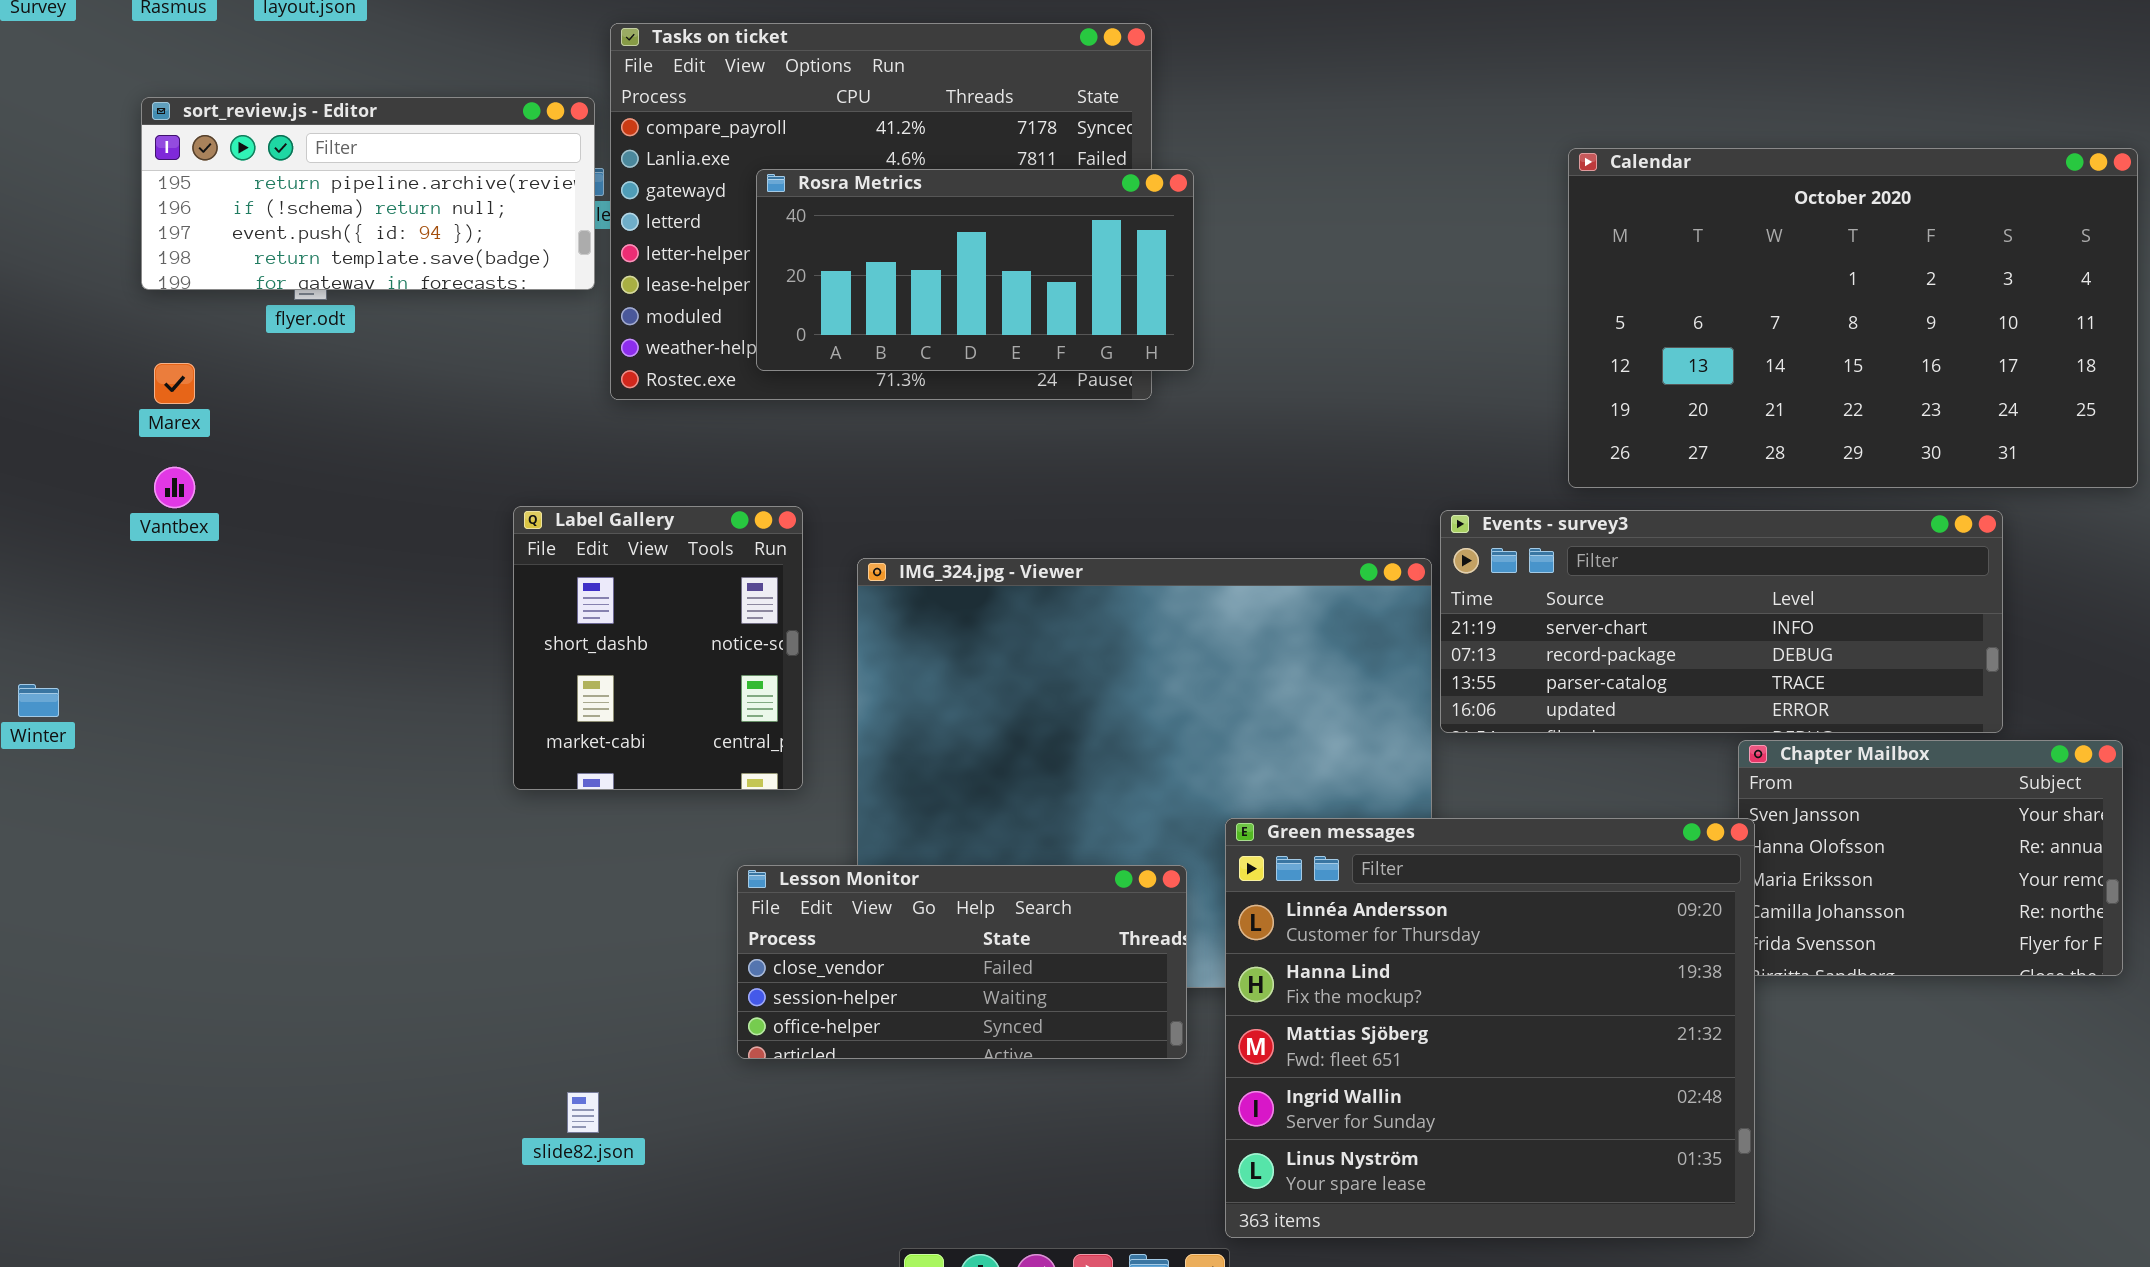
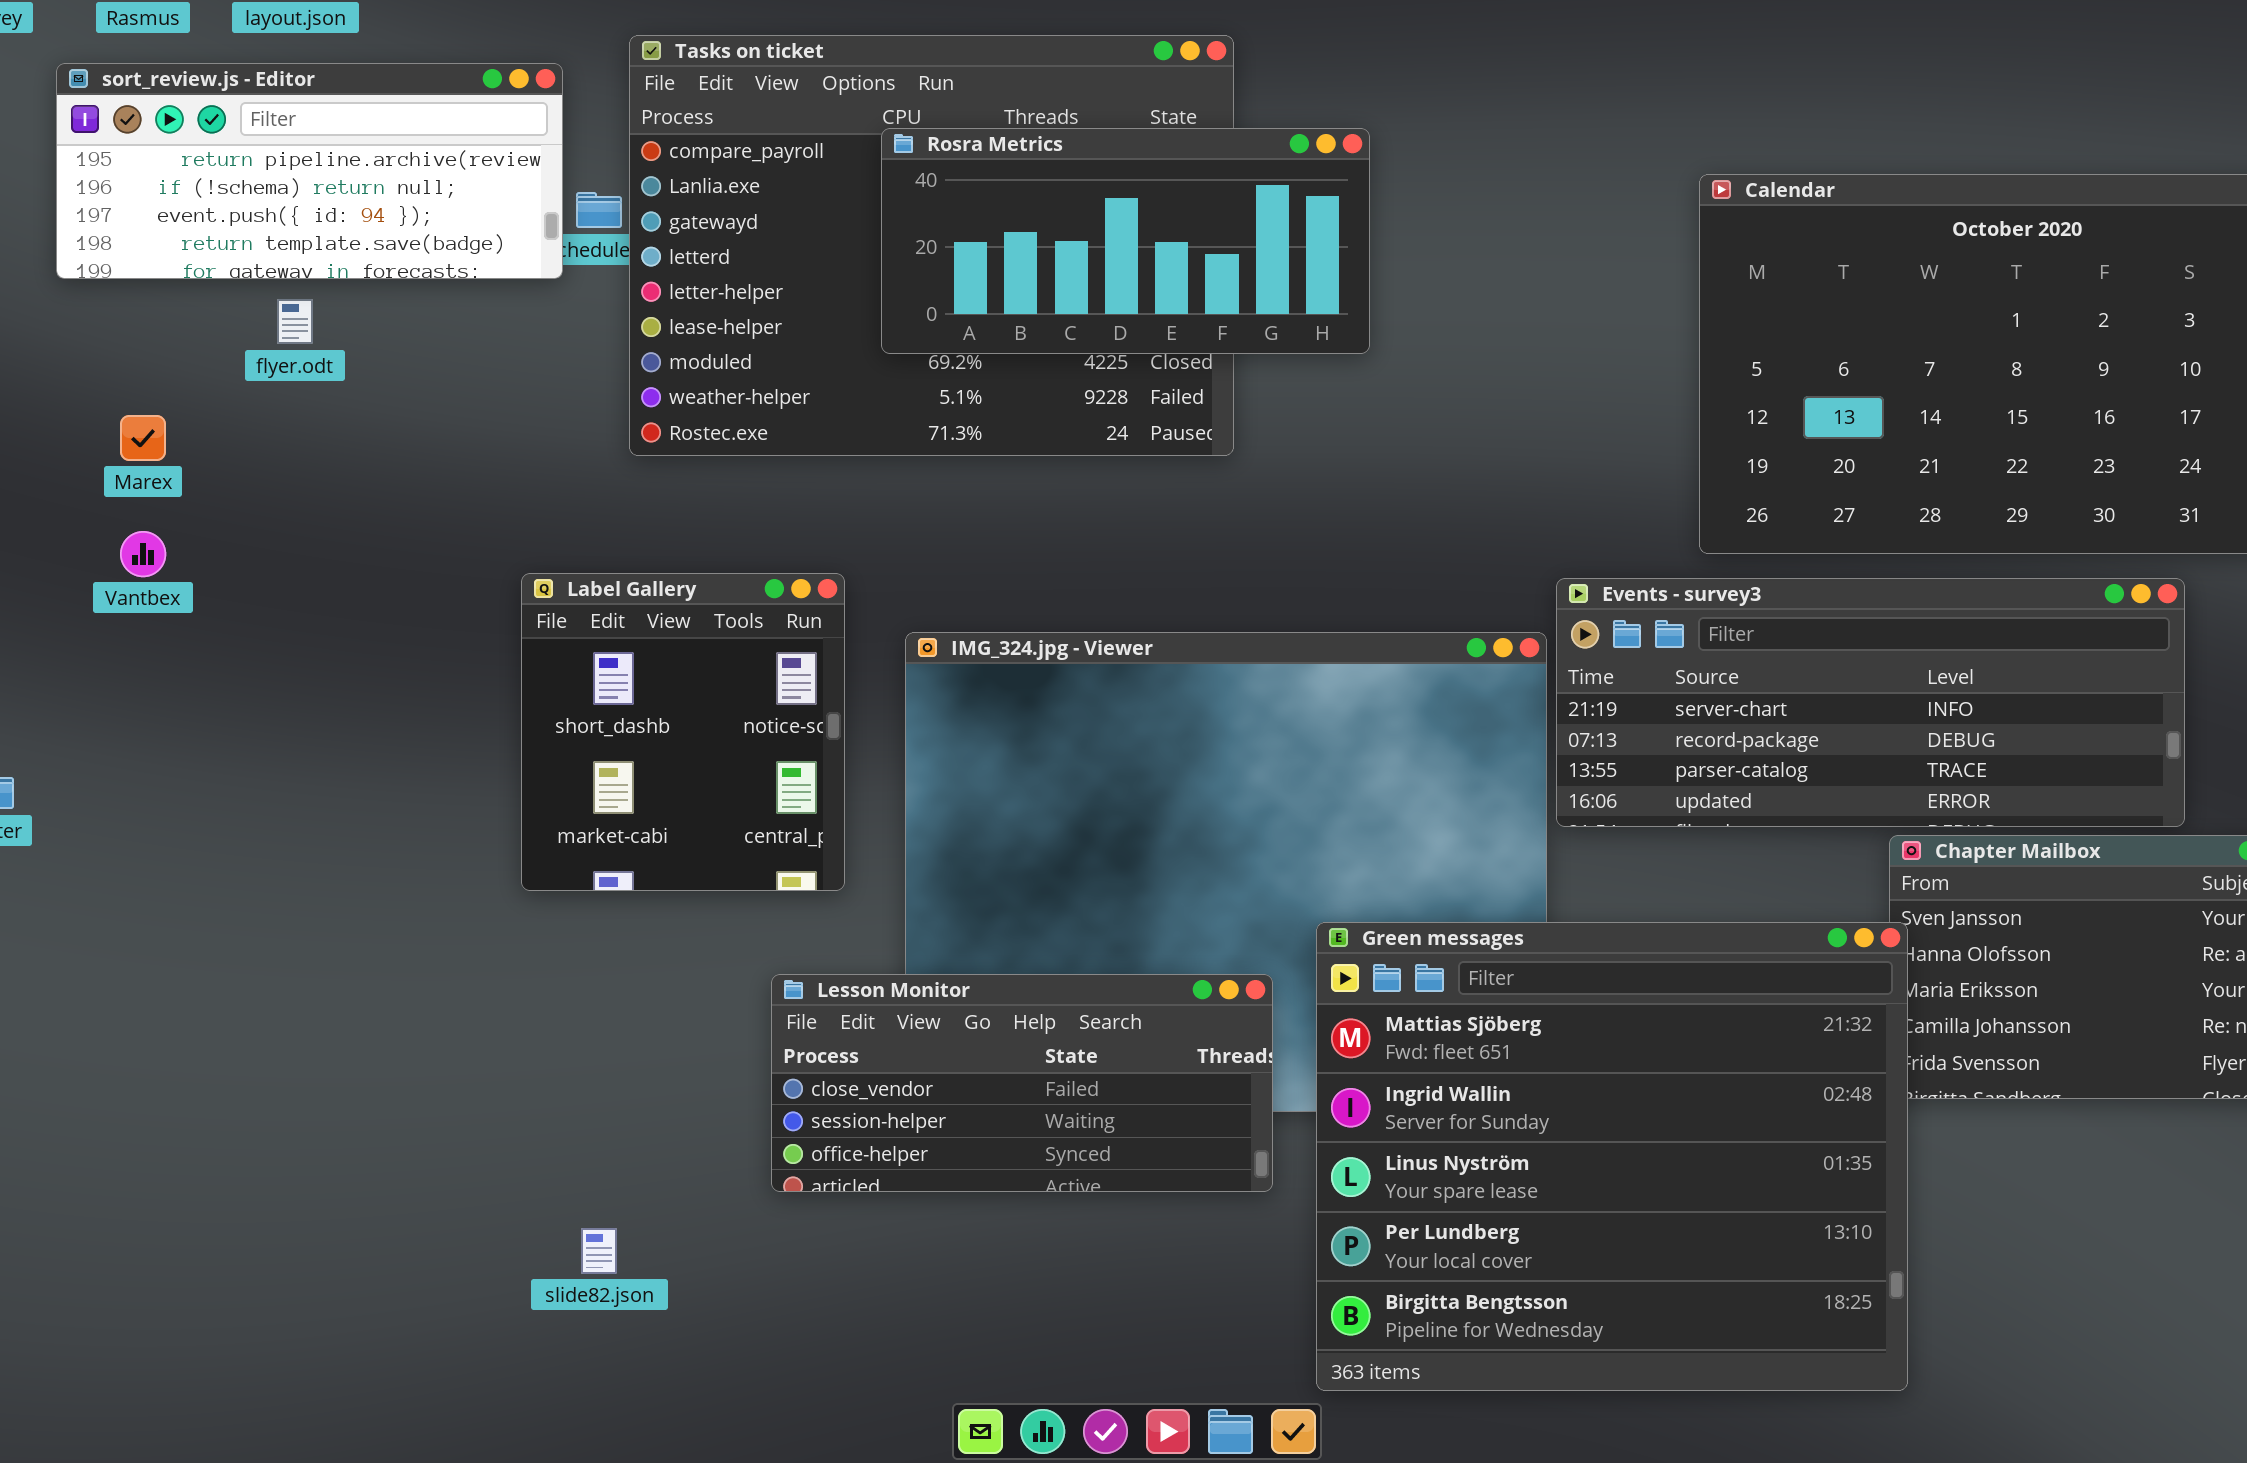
sort_review.js - Editor: [141,97,595,290] -> [56,63,563,279], moved
Rosra Metrics: [756,169,1194,371] -> [881,128,1370,354], moved
Green messages: [1225,818,1755,1238] -> [1316,922,1908,1391], scrolled down 2 rows

